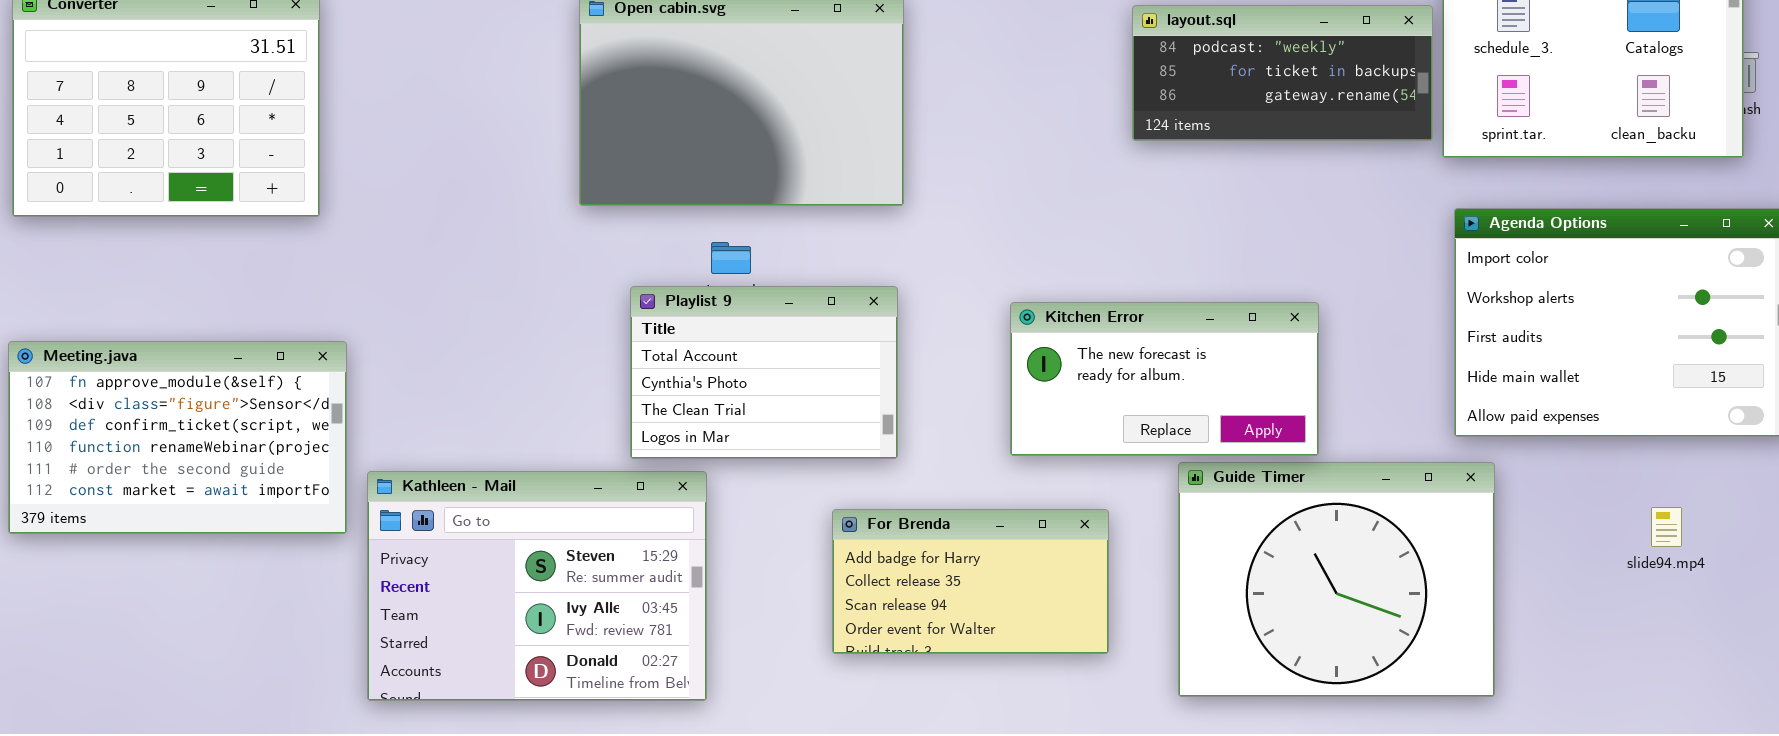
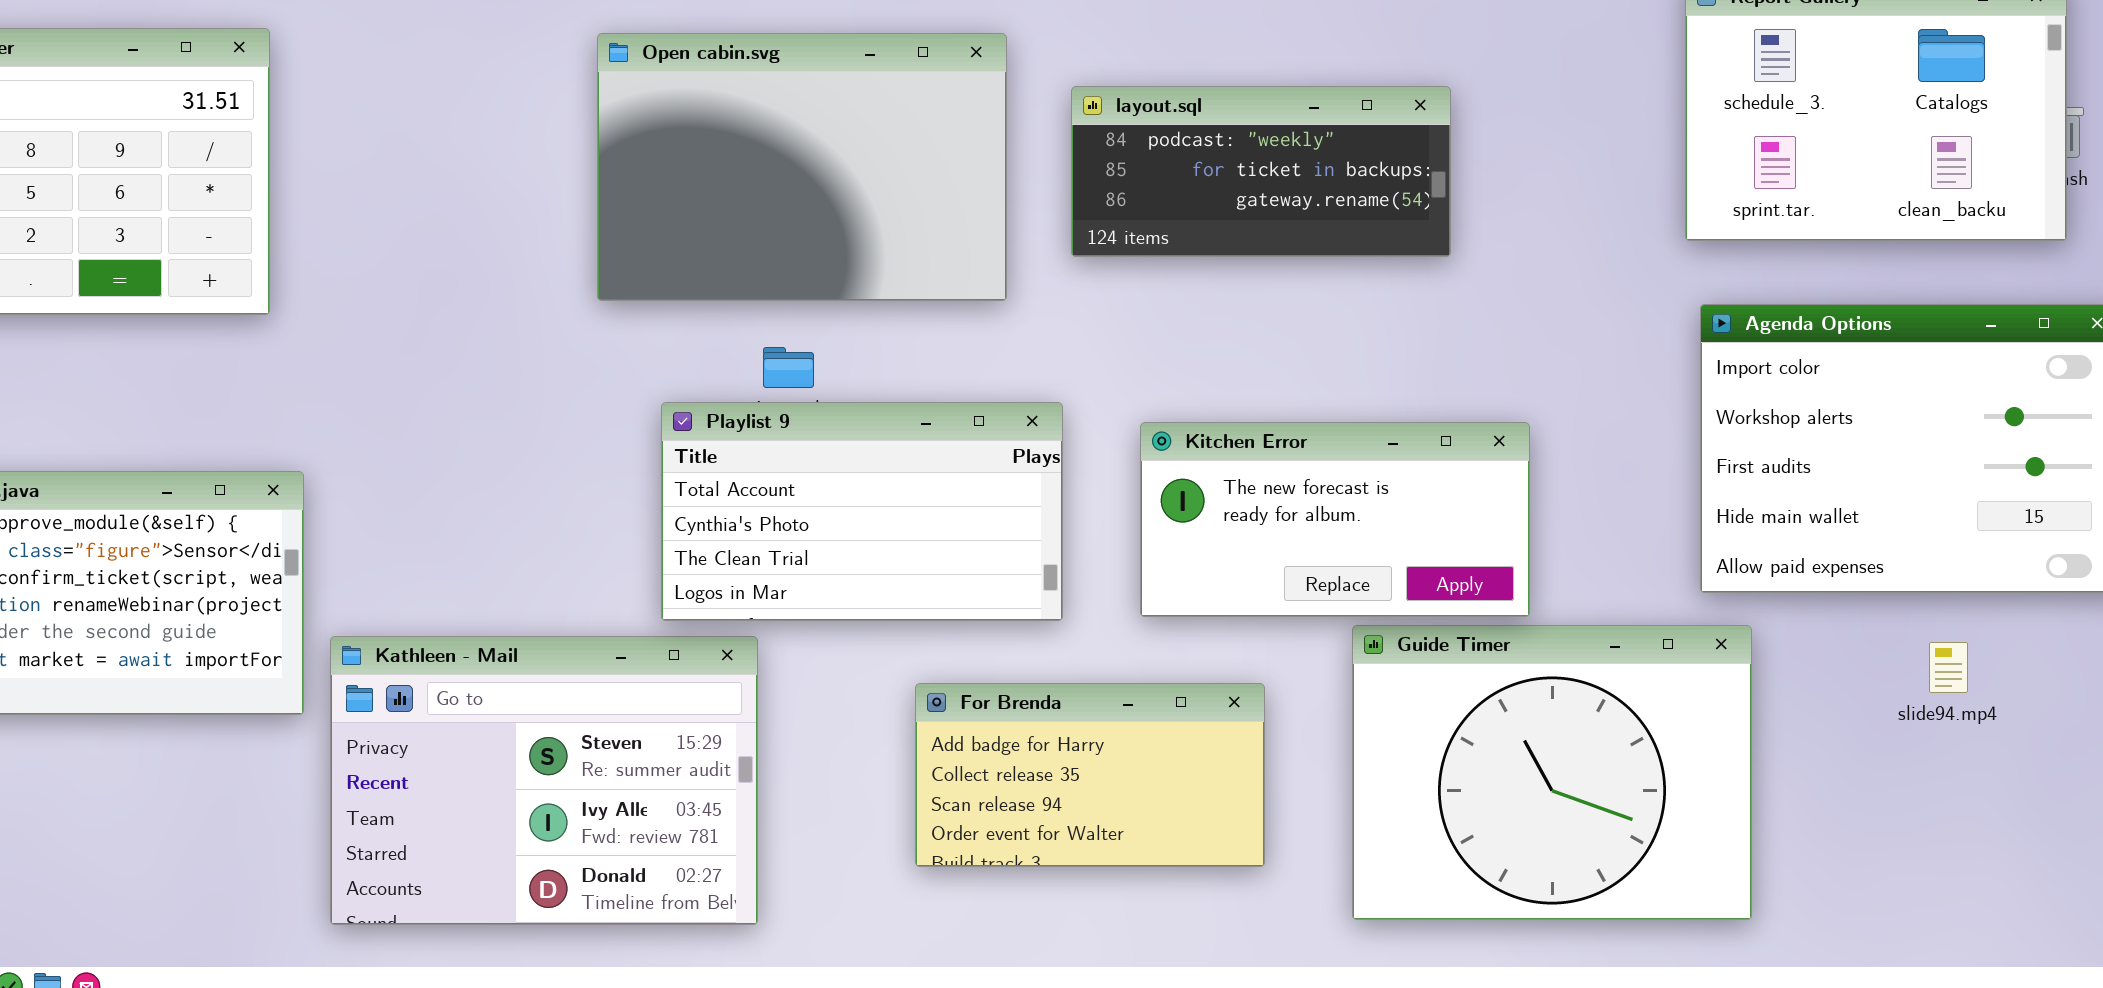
layout.sql: [1132,5,1433,141] -> [1071,86,1451,257], moved
Playlist 9: [630,286,898,459] -> [661,402,1063,621], resized
slide94.mp4: [1651,507,1682,547] -> [1929,642,1968,693], moved

